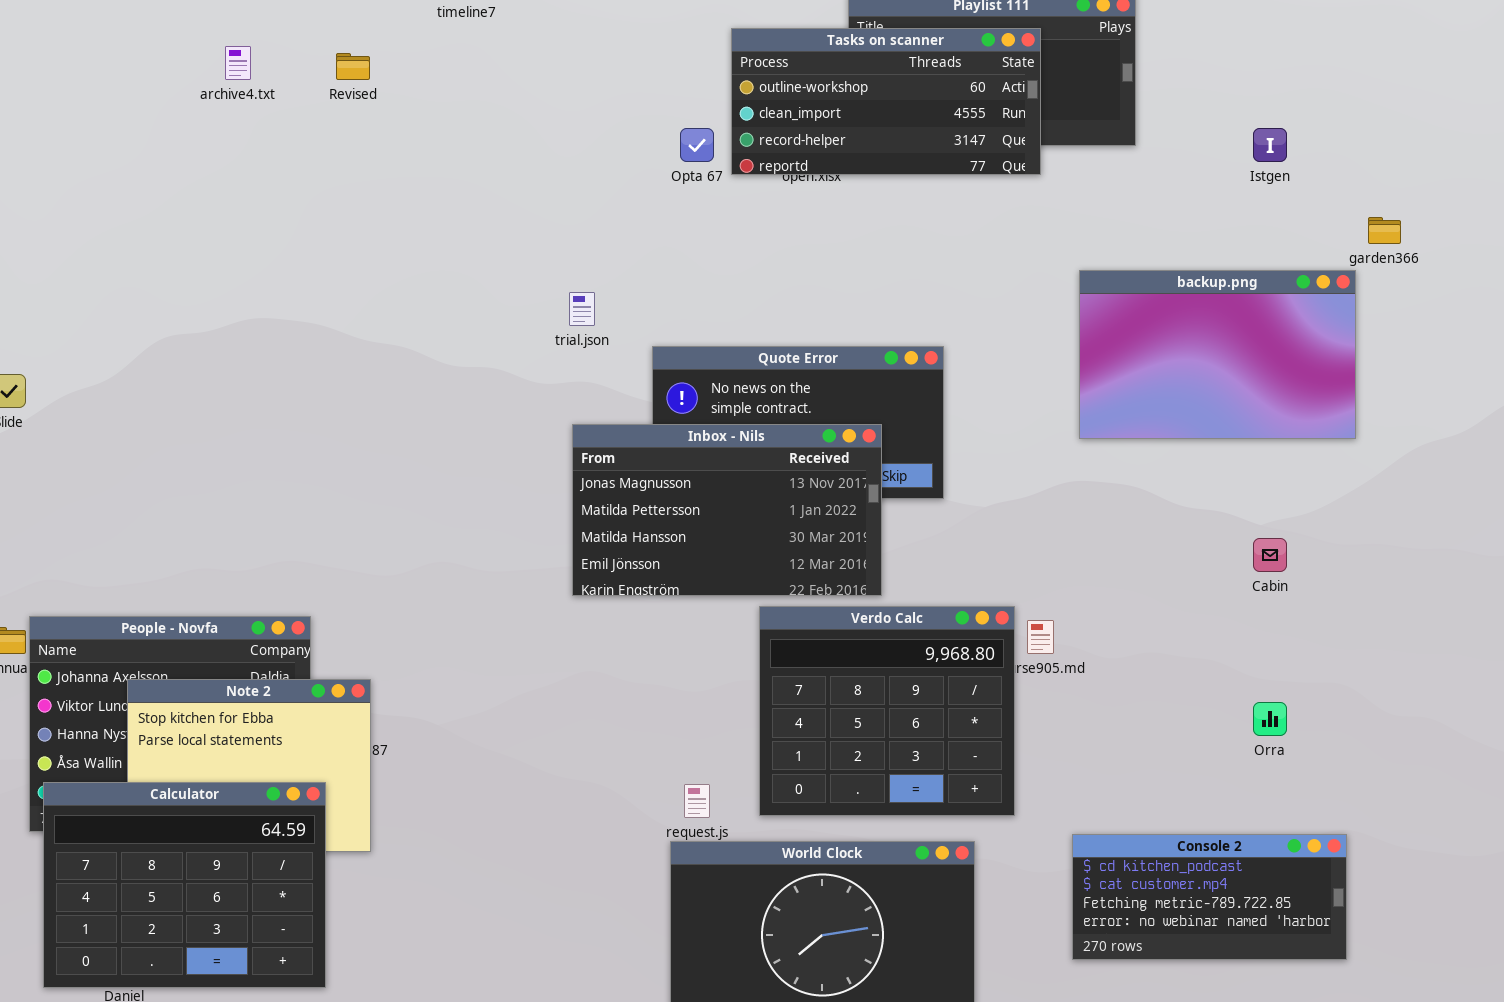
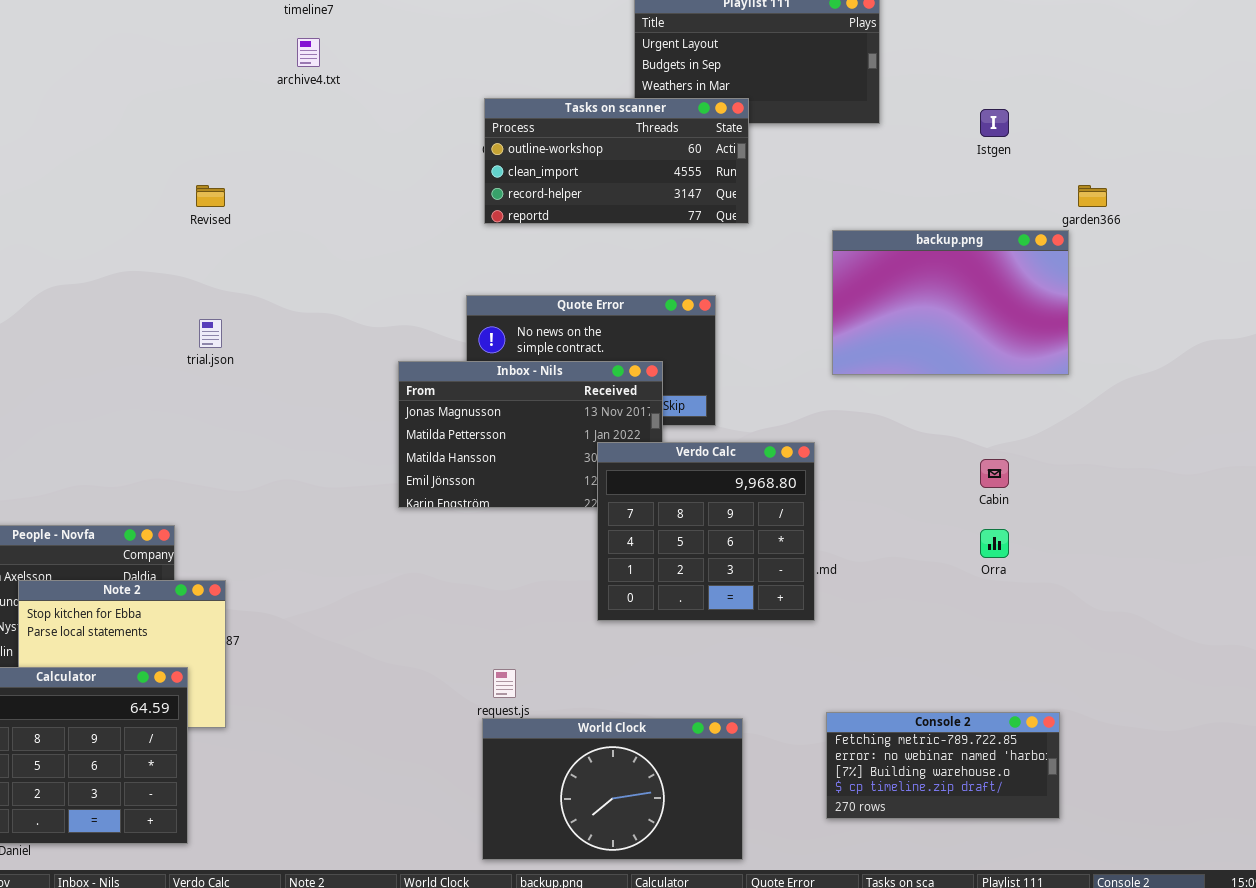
Tasks on scanner: [731,28,1041,175] -> [484,98,749,224], moved
archive4.txt: [225,46,251,80] -> [297,38,320,67], moved
Revised: [336,53,370,80] -> [196,185,225,207], moved
trial.json: [569,292,595,326] -> [199,319,222,348], moved
Verdo Calc: [759,606,1015,816] -> [597,442,815,621], moved
Orra: [1253,702,1287,736] -> [980,529,1009,558], moved
Console 2: [1072,834,1347,960] -> [826,712,1060,819], scrolled down 2 rows

